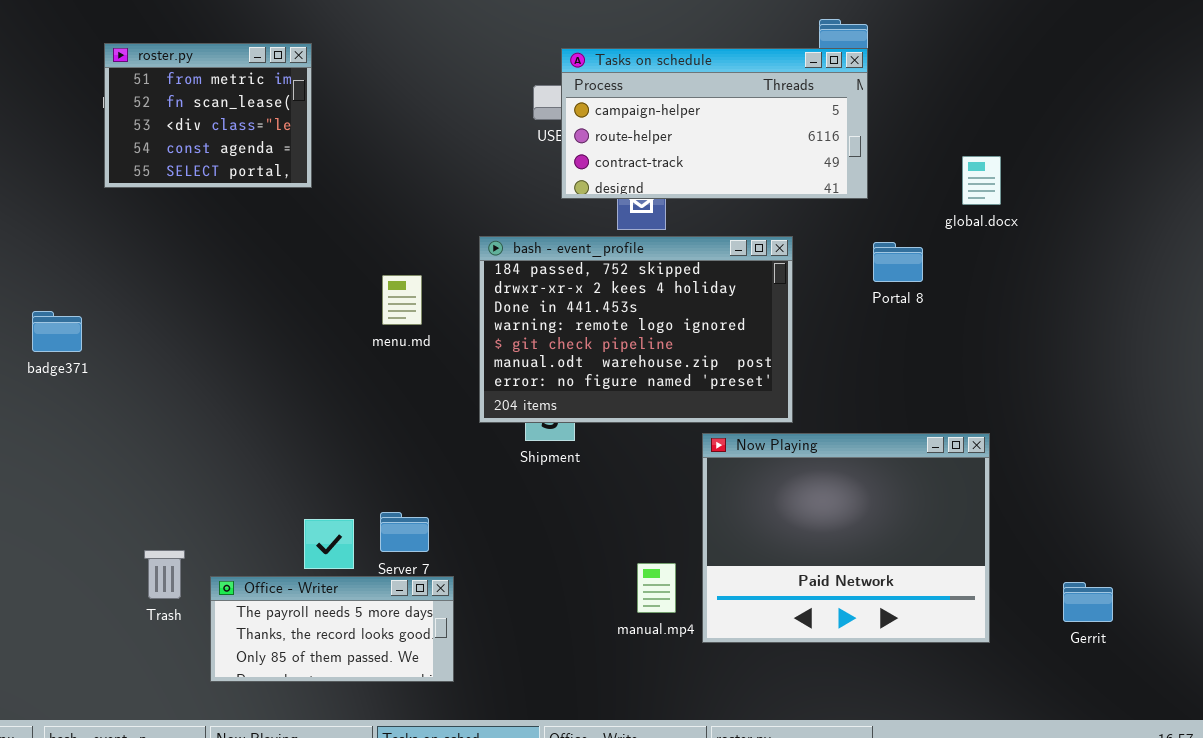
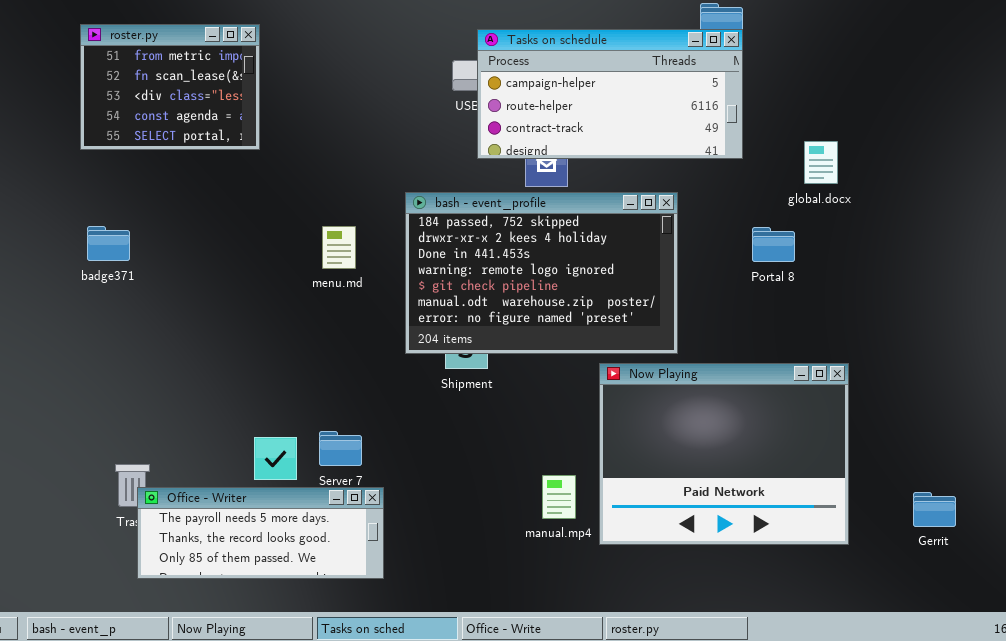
global.docx: [962,156,1001,205] -> [804,141,838,184], moved
Portal 8: [873,242,923,282] -> [752,227,795,262], moved
badge371: [32,311,82,352] -> [87,226,130,261], moved
Office - Writer: [210,576,454,682] -> [137,487,384,579], resized

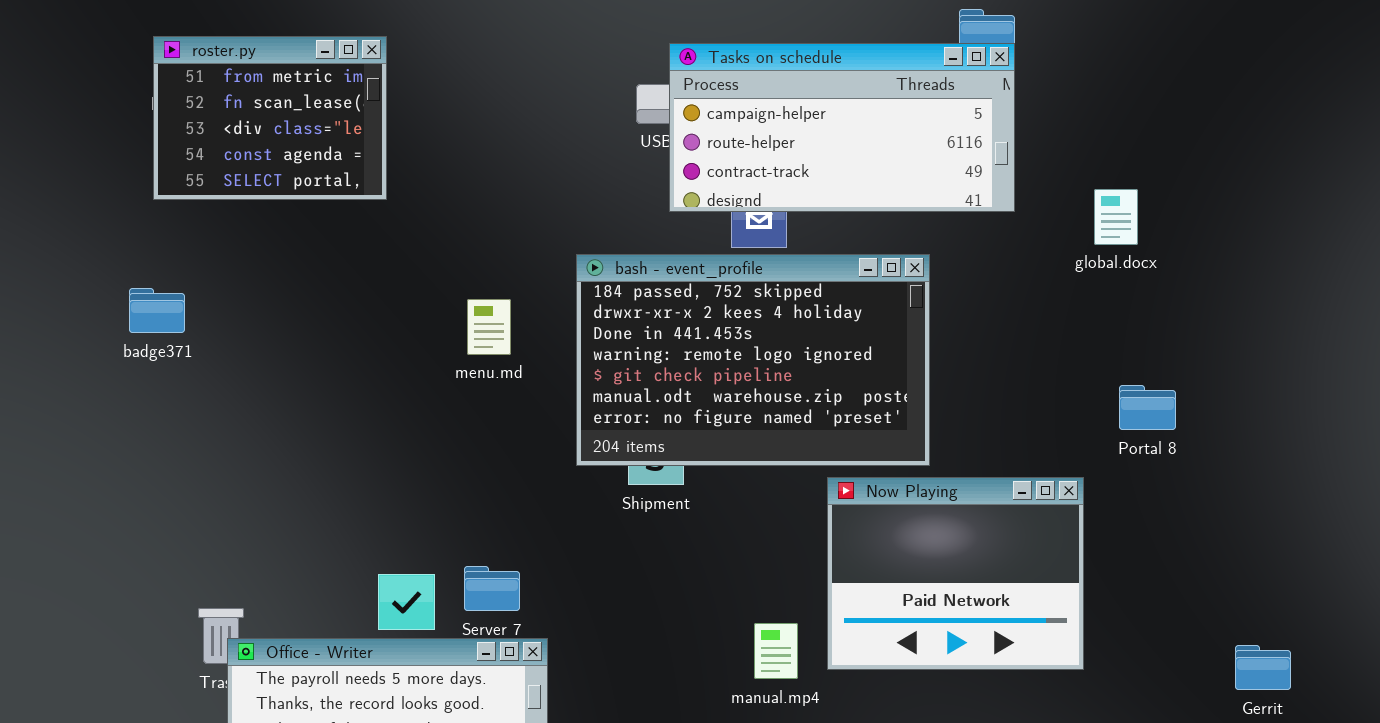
badge371: [87,226,130,261] -> [129,288,185,333], moved
Portal 8: [752,227,795,262] -> [1119,385,1176,430], moved
Now Playing: [599,363,849,545] -> [827,477,1084,670], resized

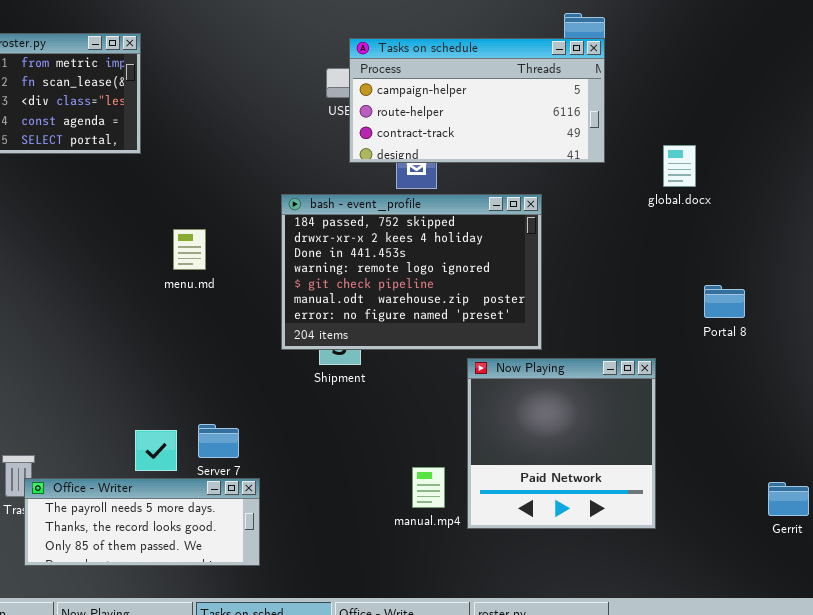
menu.md: [467,299,511,355] -> [173,229,206,270], moved
Portal 8: [1119,385,1176,430] -> [704,285,745,318], moved
Now Playing: [827,477,1084,670] -> [467,358,656,529], resized

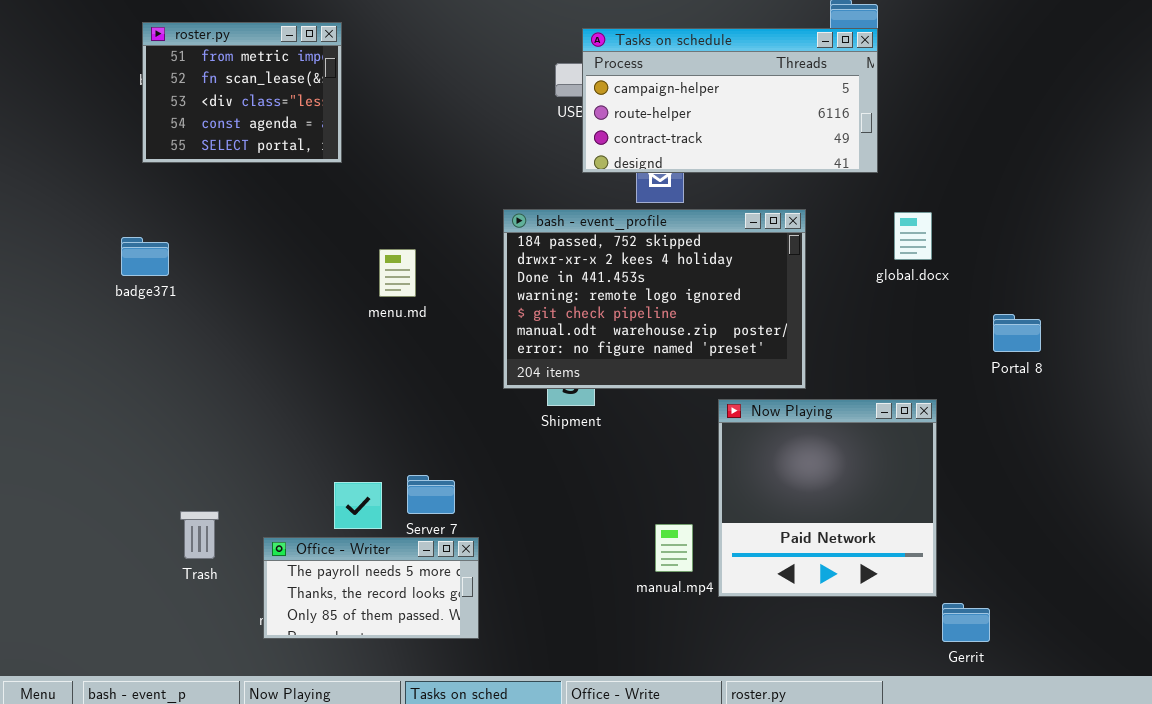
global.docx: [663,145,696,187] -> [894,212,932,260], moved
Office - Writer: [24,478,260,566] -> [263,537,479,639], resized
Gerrit: [768,482,809,516] -> [942,603,990,642], moved

